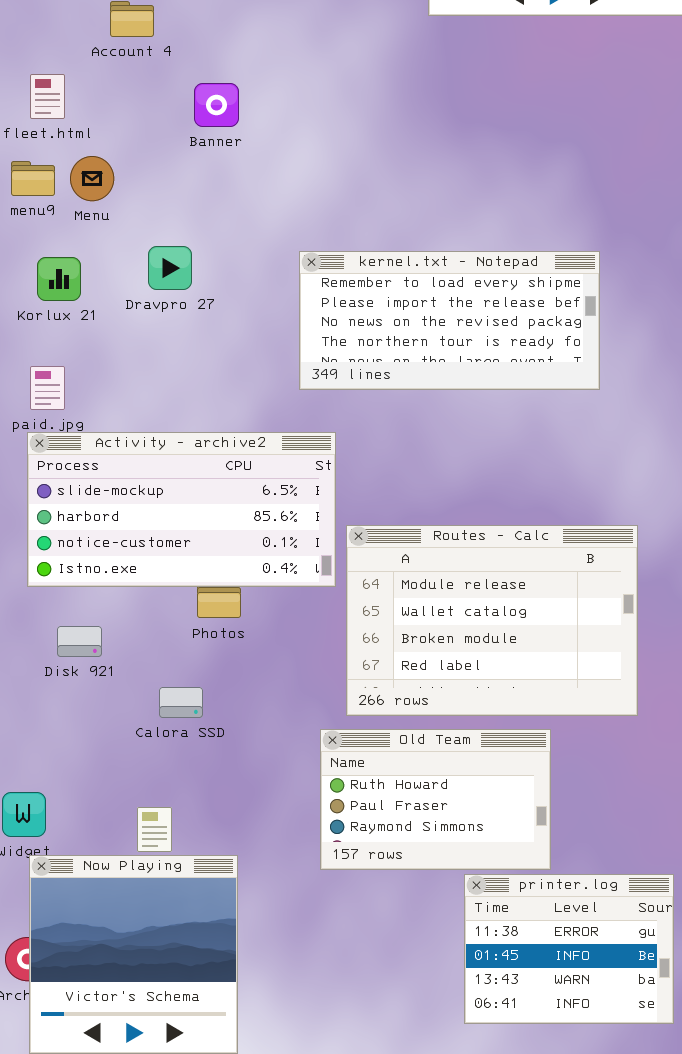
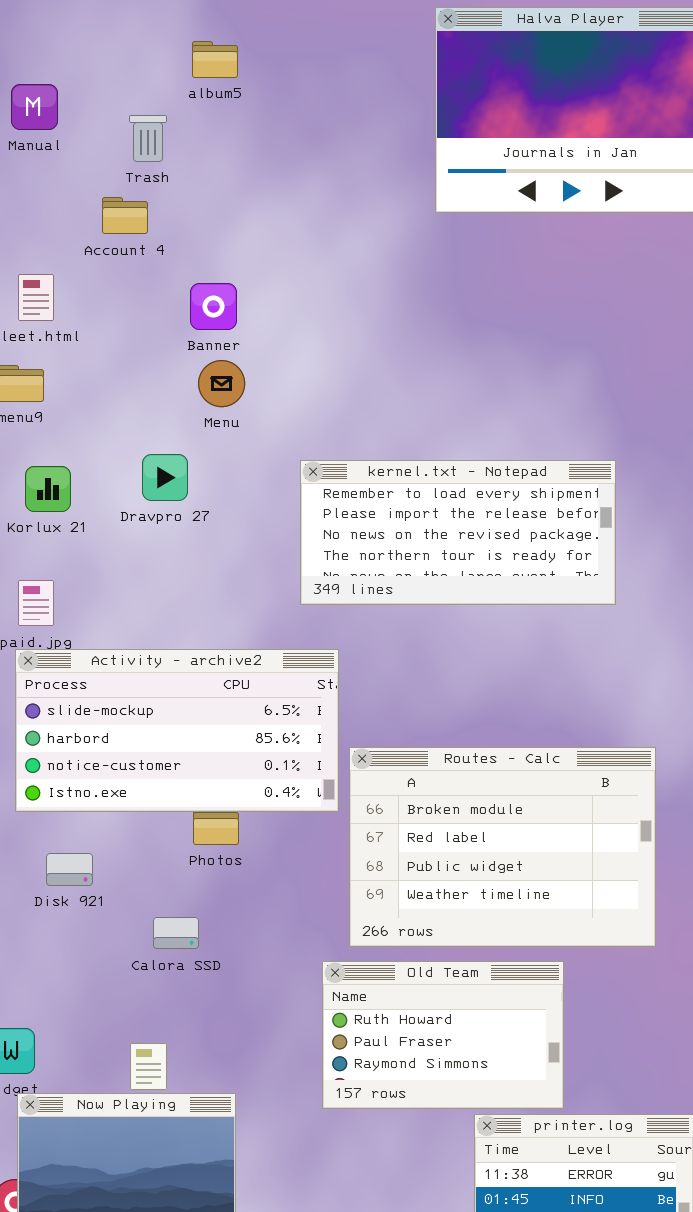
Menu: [70,156,114,201] -> [198,360,245,407], moved
Routes - Calc: [346,525,638,716] -> [349,747,656,947], scrolled down 2 rows

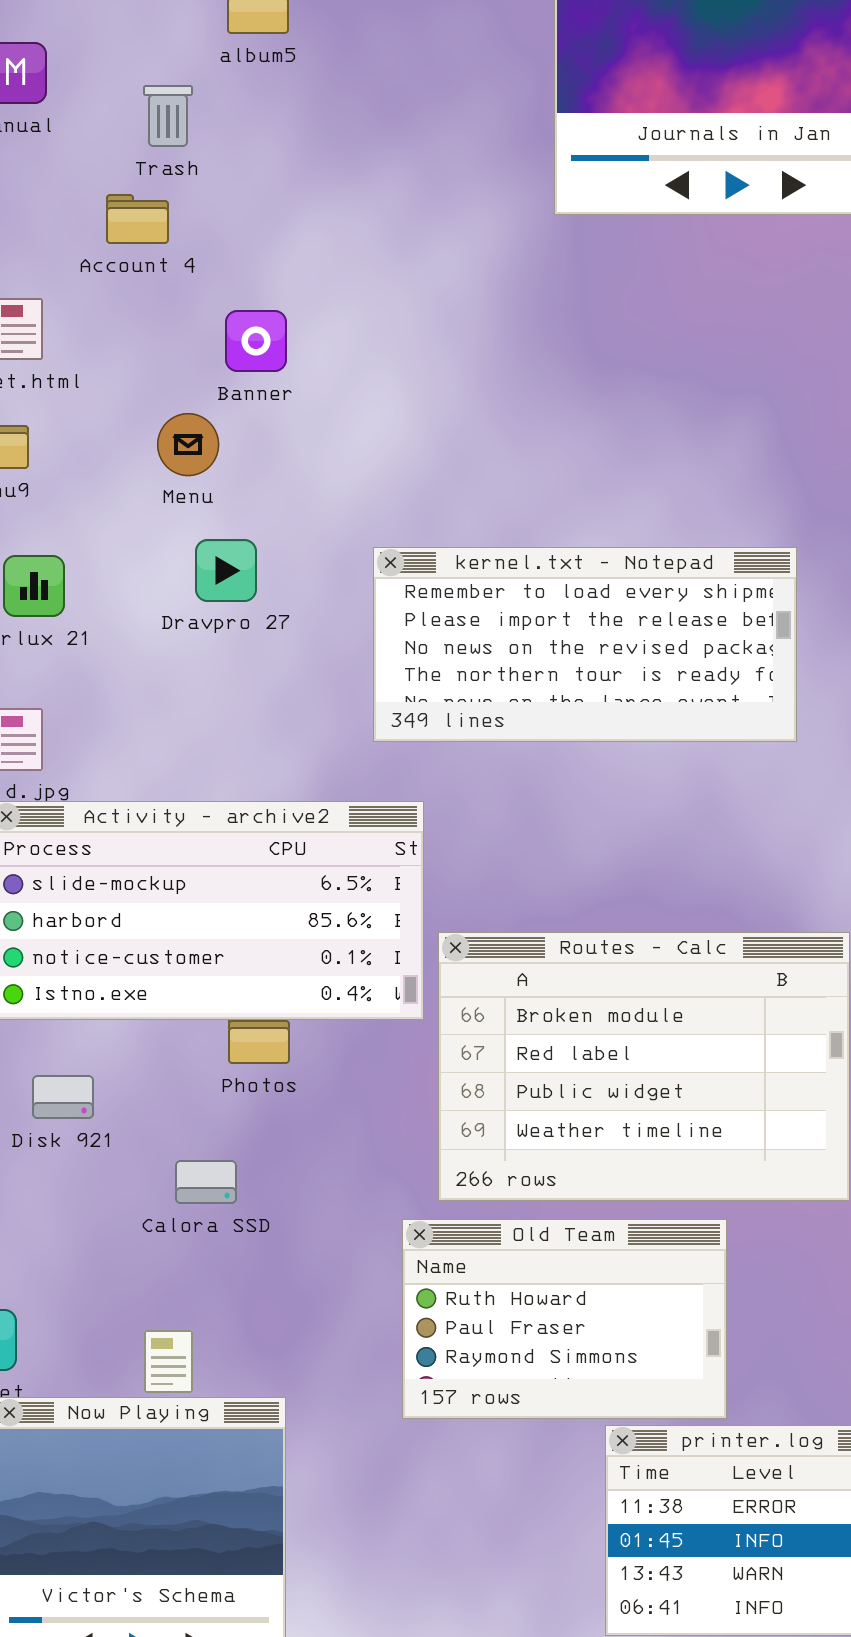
Menu: [198,360,245,407] -> [157,413,219,476], moved
Dravpro 27: [142,454,188,501] -> [195,539,257,602], moved

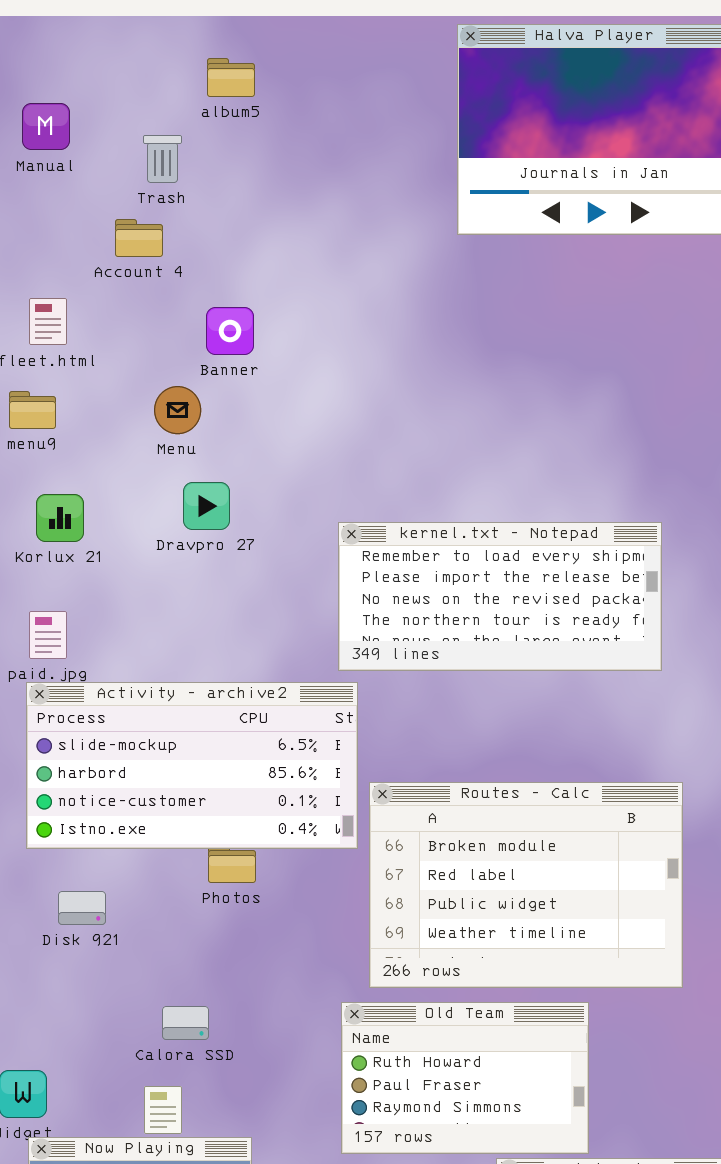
kernel.txt - Notepad: [373,547,797,742] -> [338,522,662,671], moved
Calora SSD: [175,1160,237,1204] -> [162,1006,209,1040], moved

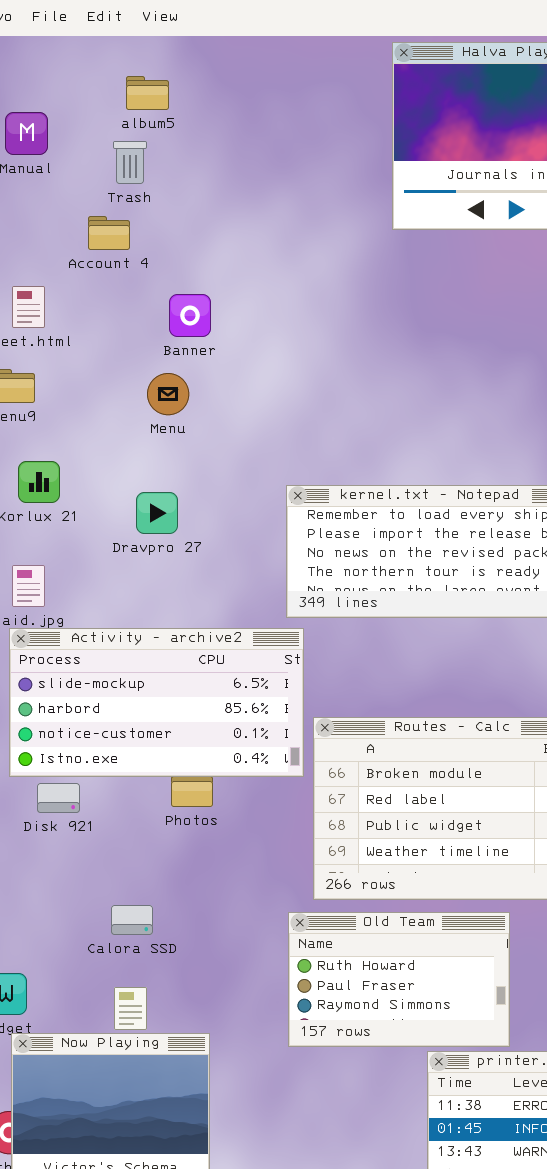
album5: [207,58,255,97] -> [126,76,169,110], moved
Menu: [154,386,201,434] -> [147,373,189,415], moved
Dravpro 27: [183,482,230,530] -> [136,492,178,534], moved
Disk 921: [58,891,106,925] -> [37,783,80,813], moved
Calora SSD: [162,1006,209,1040] -> [111,905,153,935], moved

